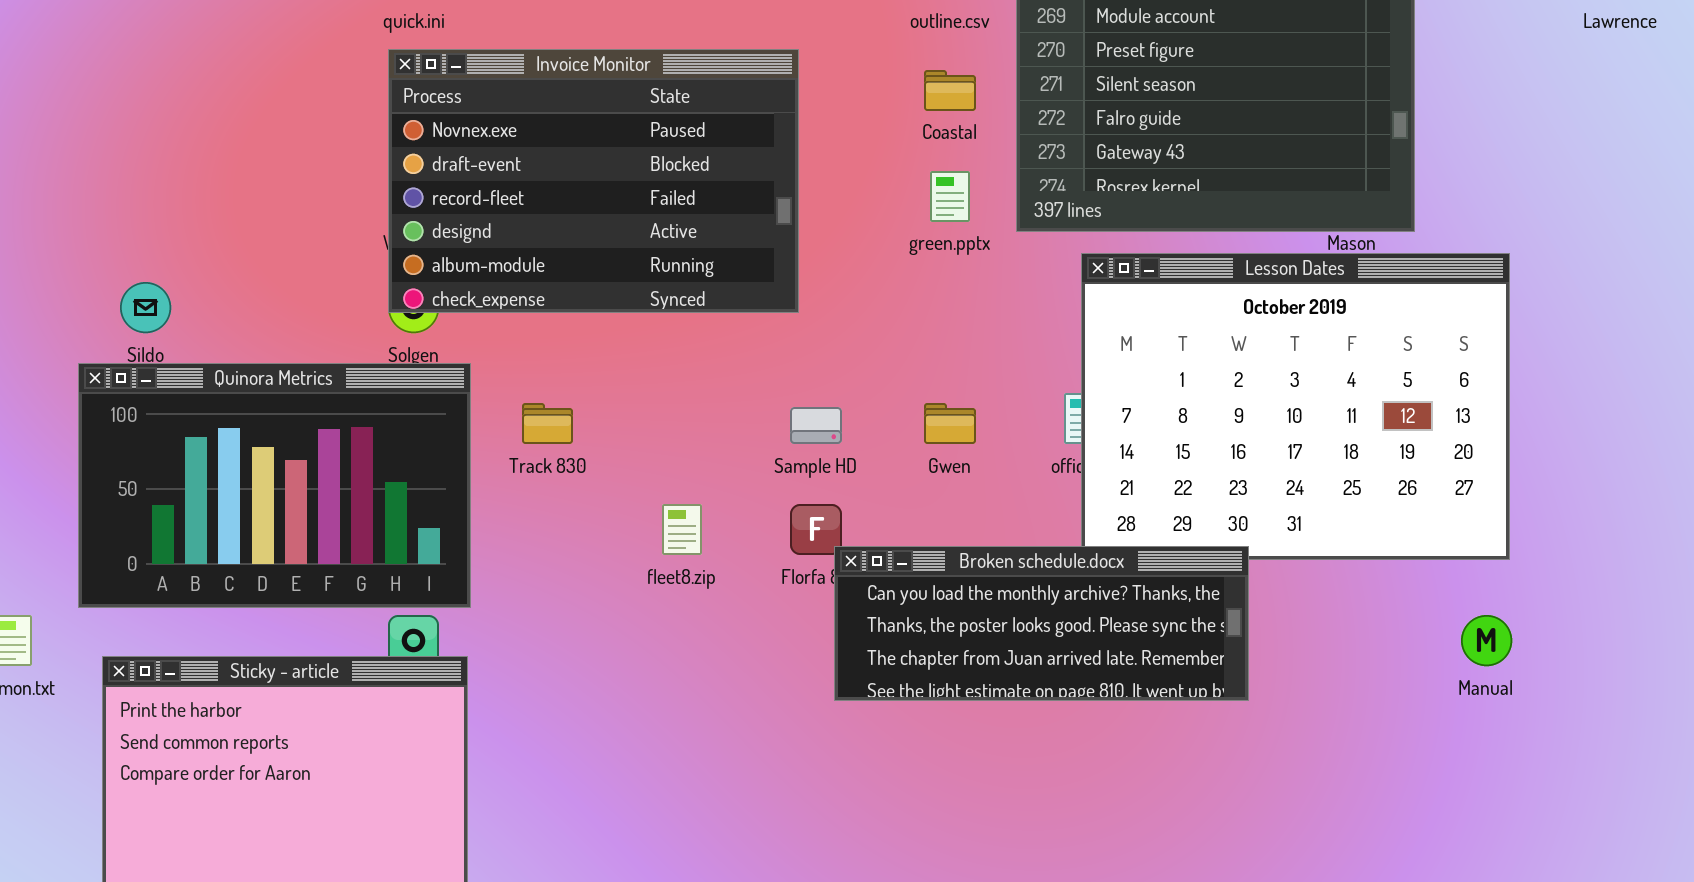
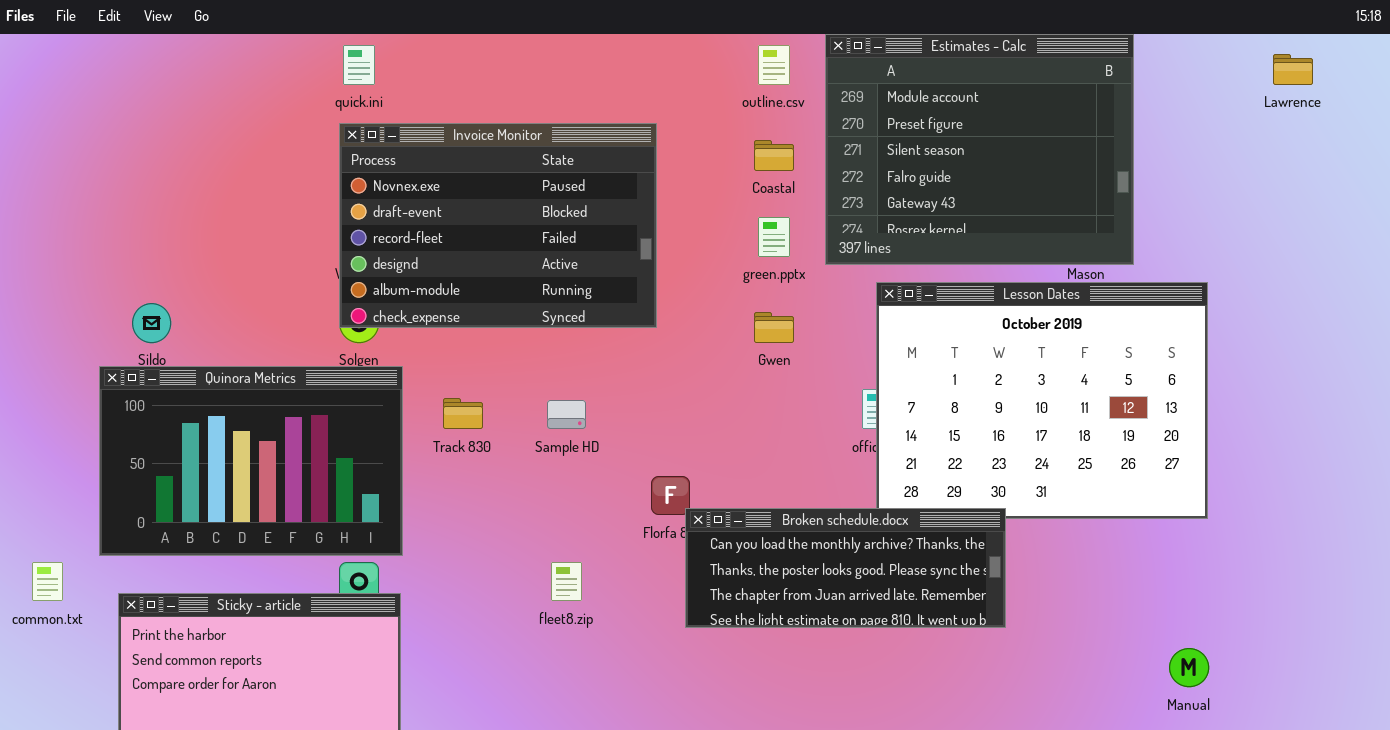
Gwen: [924,403,976,444] -> [754,312,794,343], moved
Sample HD: [790,407,842,444] -> [547,400,586,429], moved
fleet8.zip: [662,504,702,555] -> [551,562,582,601], moved
Manual: [1461,615,1512,666] -> [1169,648,1209,687], moved

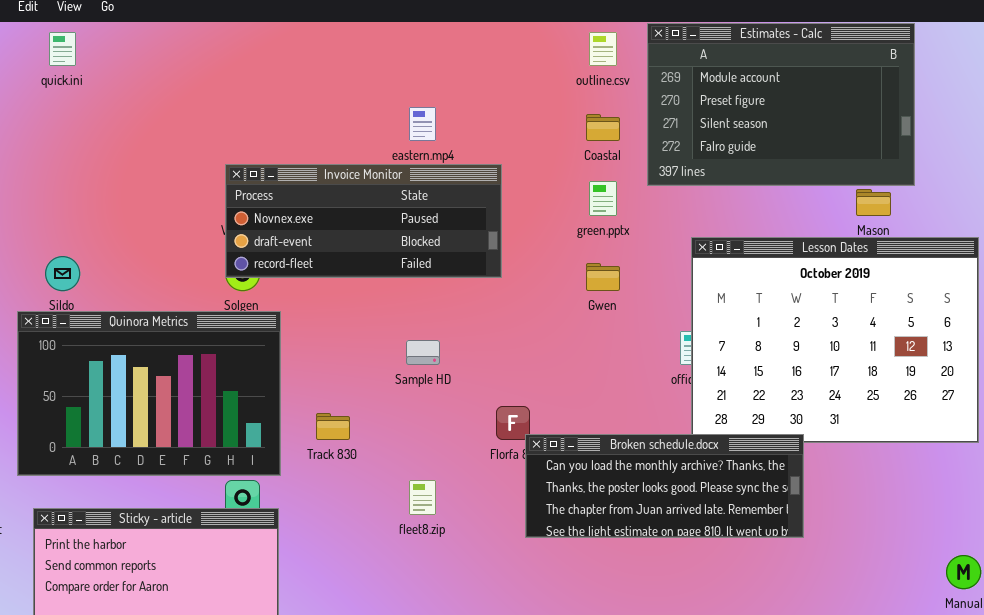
Estimates - Calc: [825,34,1134,265] -> [647,23,915,186], resized
quick.ini: [343,45,375,85] -> [49,32,76,66], moved
Invoice Monitor: [339,123,657,328] -> [225,164,502,278], resized
Track 830: [443,398,483,429] -> [316,413,350,440], moved

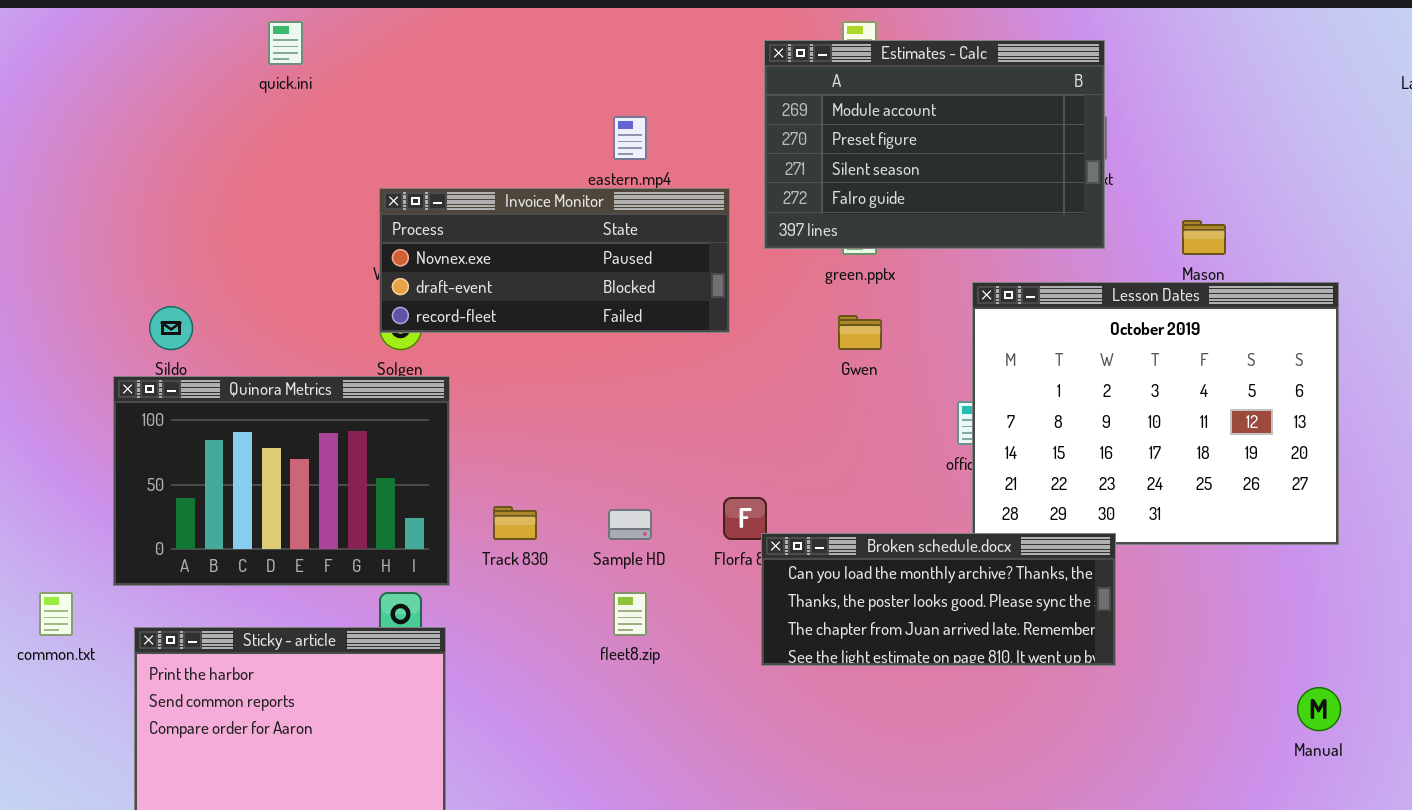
Estimates - Calc: [647,23,915,186] -> [764,40,1105,249], moved
quick.ini: [49,32,76,66] -> [268,21,303,65], moved
Sample HD: [406,340,440,365] -> [608,509,652,540], moved

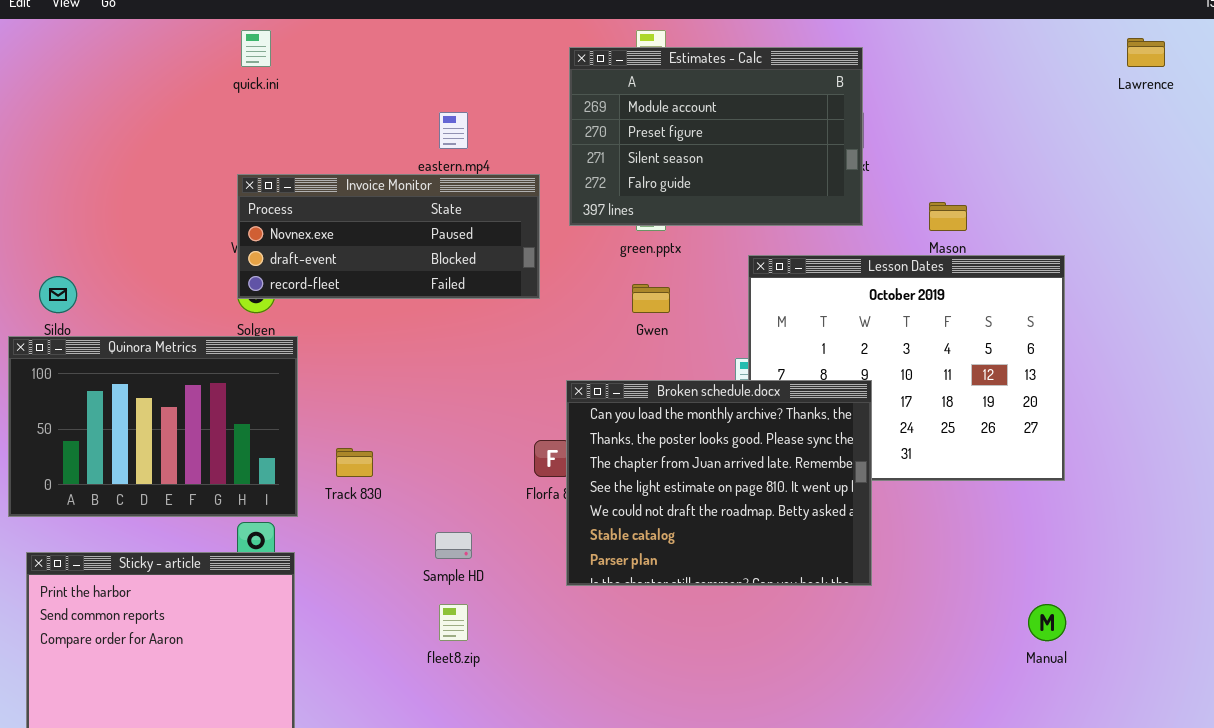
quick.ini: [268,21,303,65] -> [241,30,271,67], moved
Sample HD: [608,509,652,540] -> [435,532,472,559], moved
Broken schedule.docx: [761,533,1116,666] -> [566,380,872,586], resized
fleet8.zip: [613,592,647,636] -> [439,604,468,641], moved

